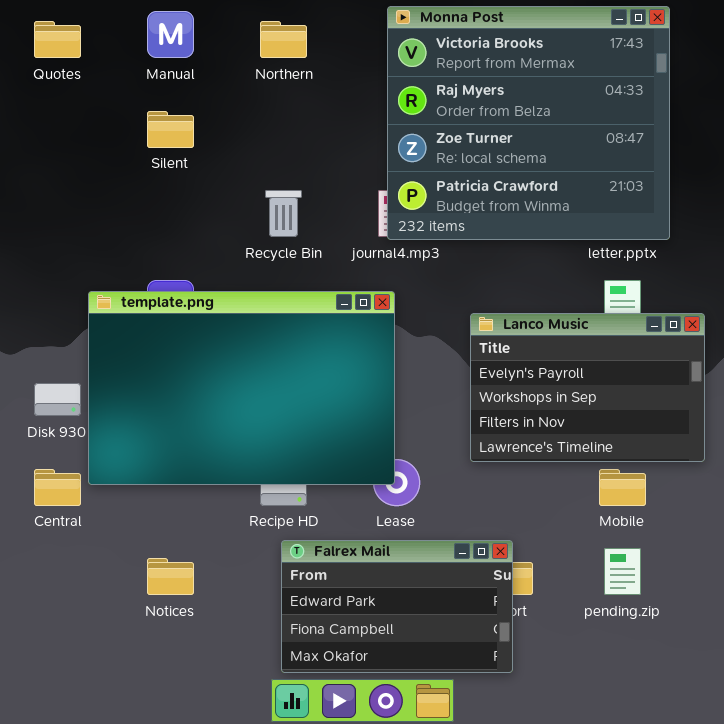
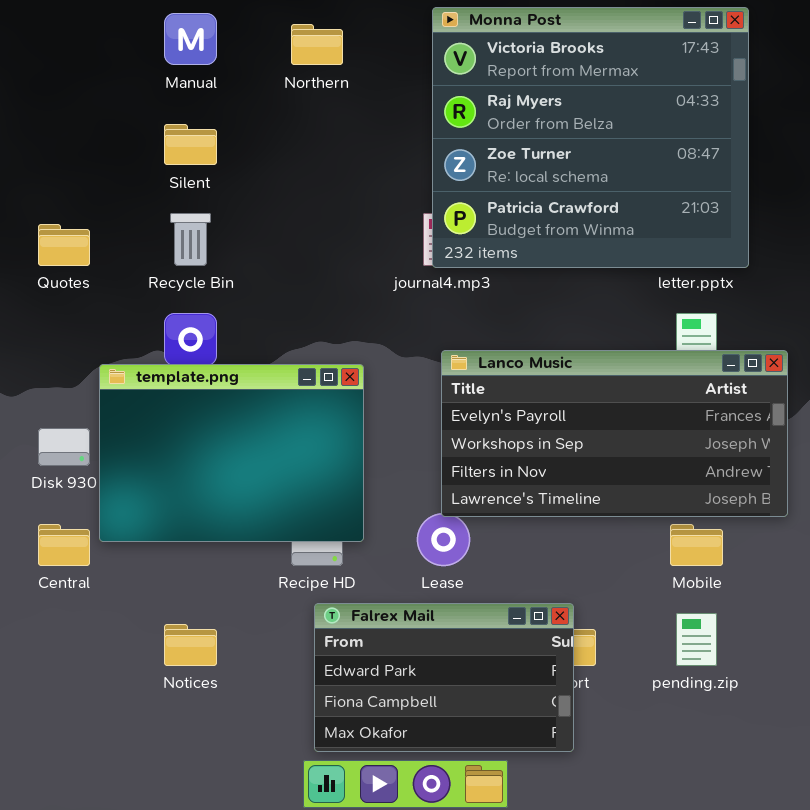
Quotes: [34,21,81,58] -> [38,224,90,266], moved
Recycle Bin: [265,190,302,237] -> [170,213,211,266], moved
template.png: [88,291,395,485] -> [99,364,364,542], resized
Lanco Music: [470,313,705,462] -> [441,350,788,517], resized

